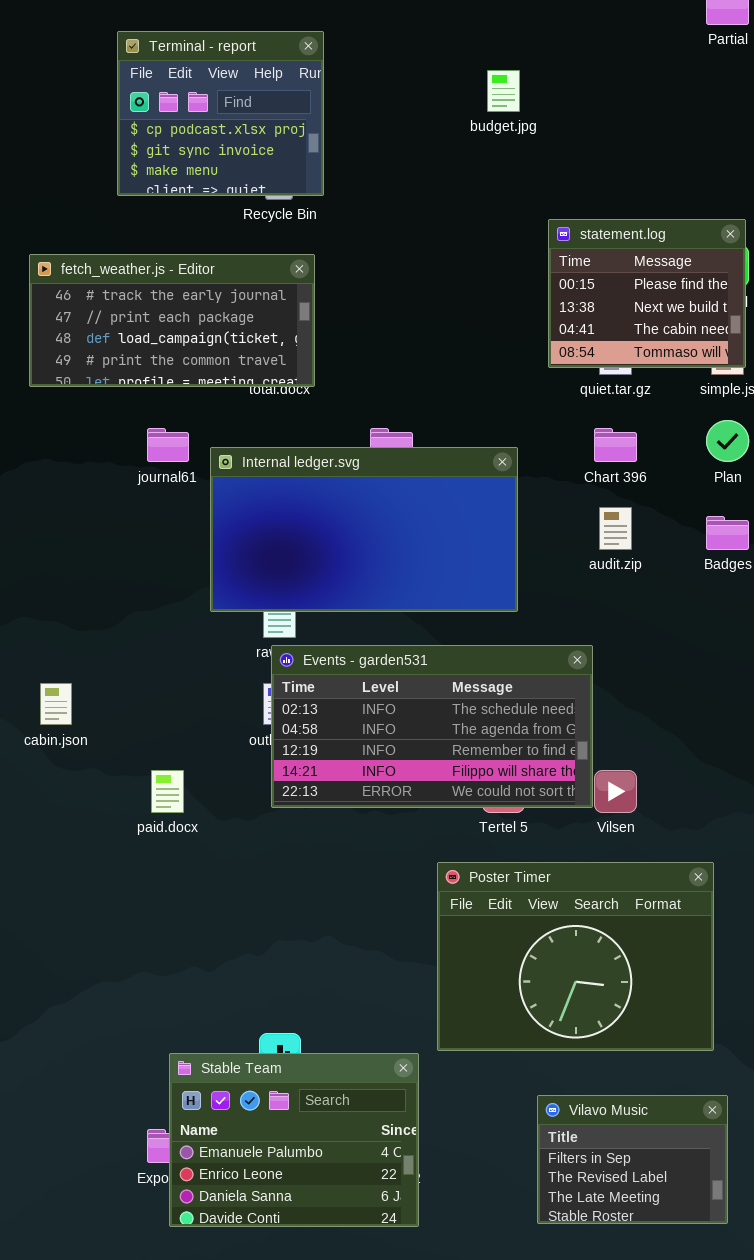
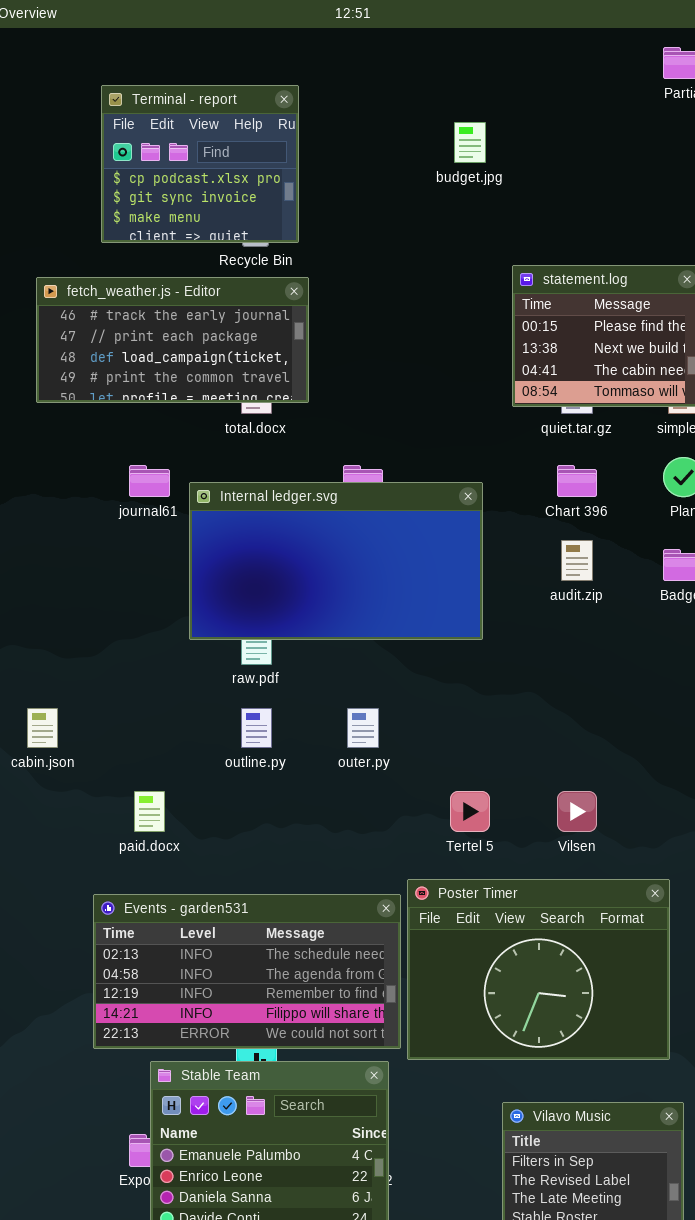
fetch_weather.js - Editor: [29,254,315,387] -> [36,277,309,403], moved
Events - garden531: [271,645,593,808] -> [93,894,401,1049], moved

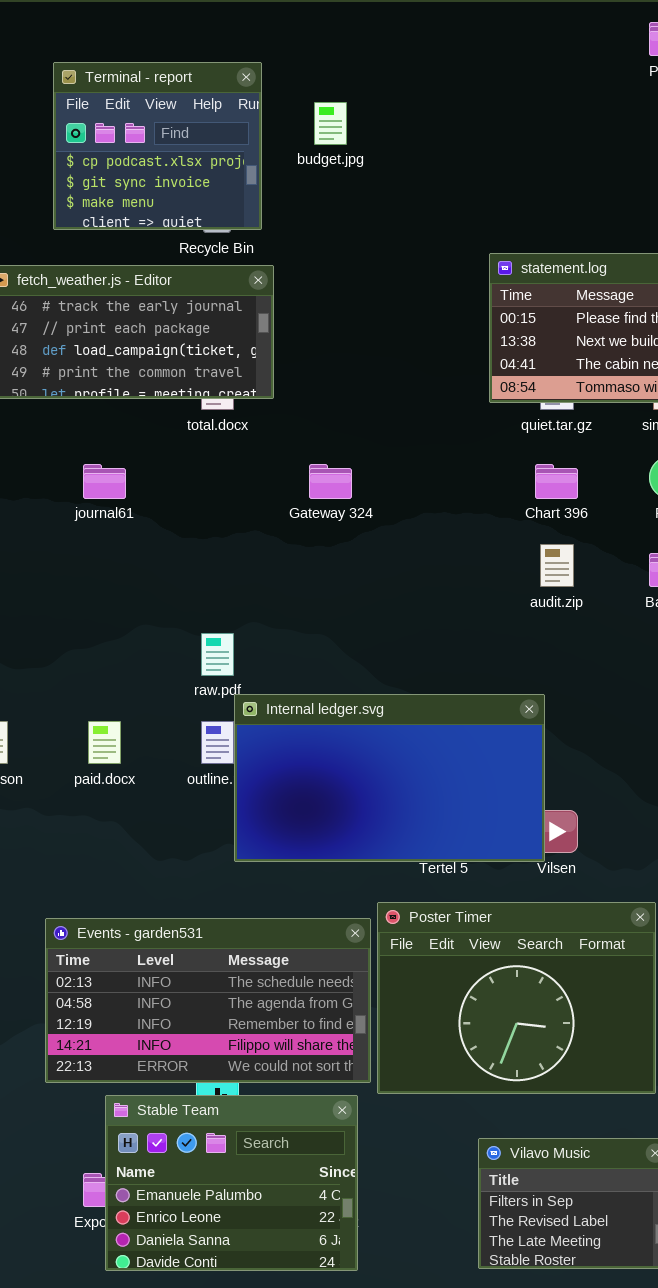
budget.jpg: [454,122,486,163] -> [314,102,347,145], moved
Internal ledger.svg: [189,482,483,640] -> [234,694,545,862], moved
paid.docx: [134,791,165,832] -> [88,721,121,764], moved

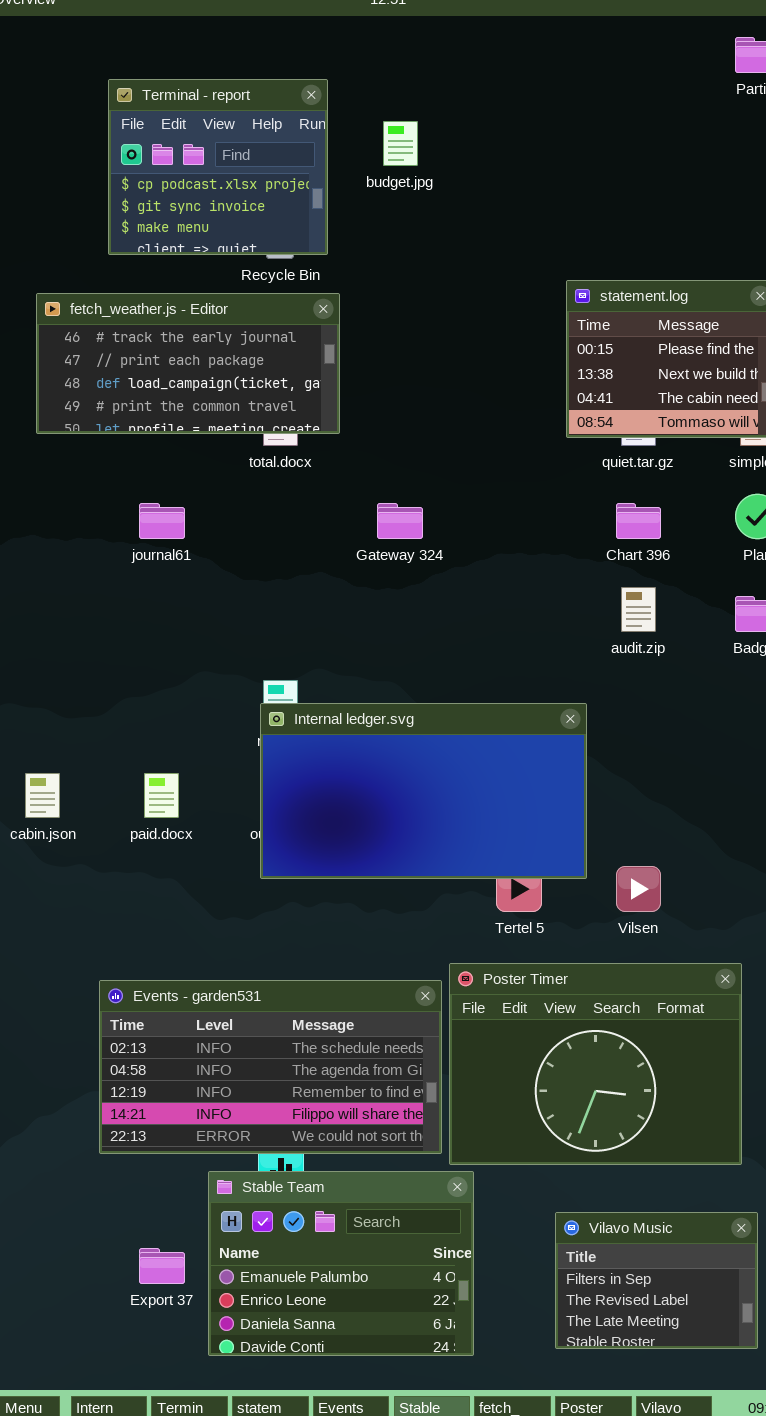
Internal ledger.svg: [234,694,545,862] -> [260,703,587,879], moved
Stable Team: [105,1095,358,1271] -> [208,1171,474,1356], moved

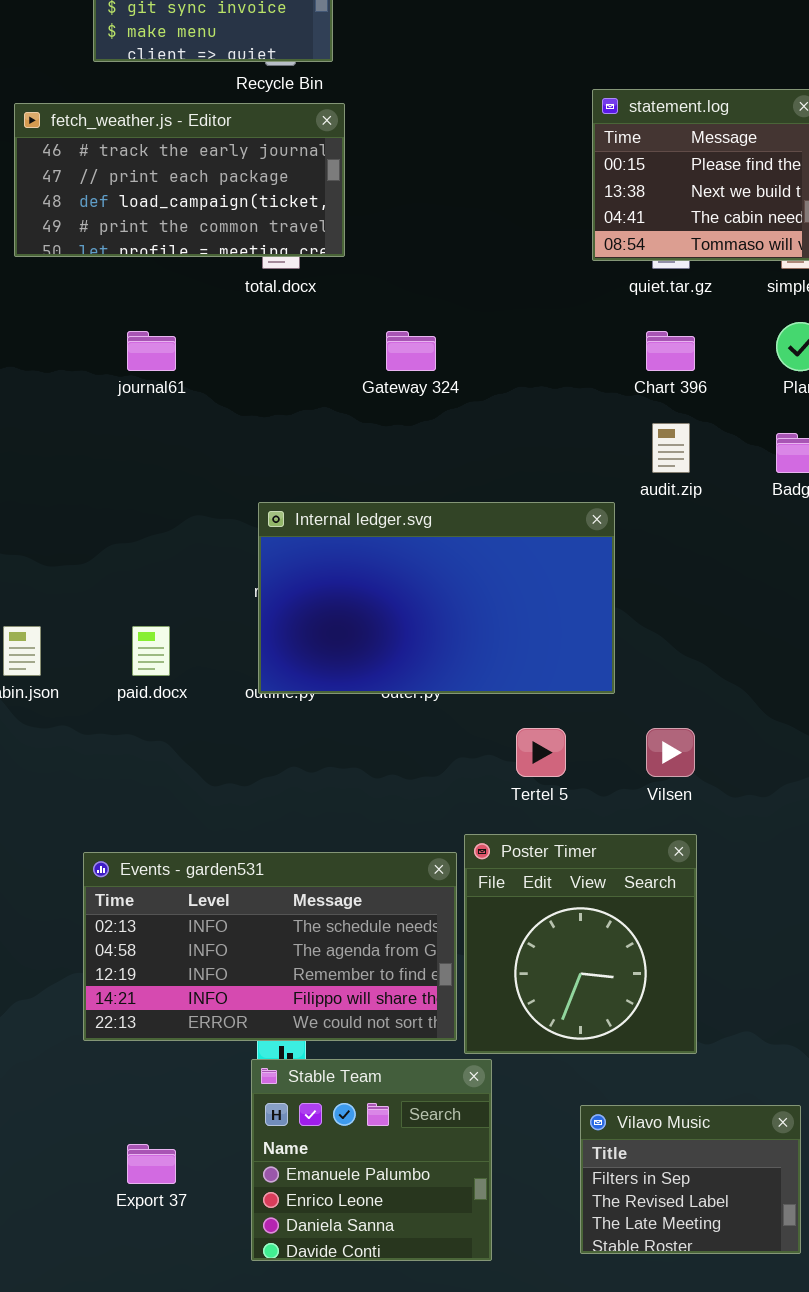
Internal ledger.svg: [260,703,587,879] -> [258,502,615,694], moved
Poster Timer: [449,963,742,1165] -> [464,834,697,1054], resized
Stable Team: [208,1171,474,1356] -> [251,1059,492,1261], resized

